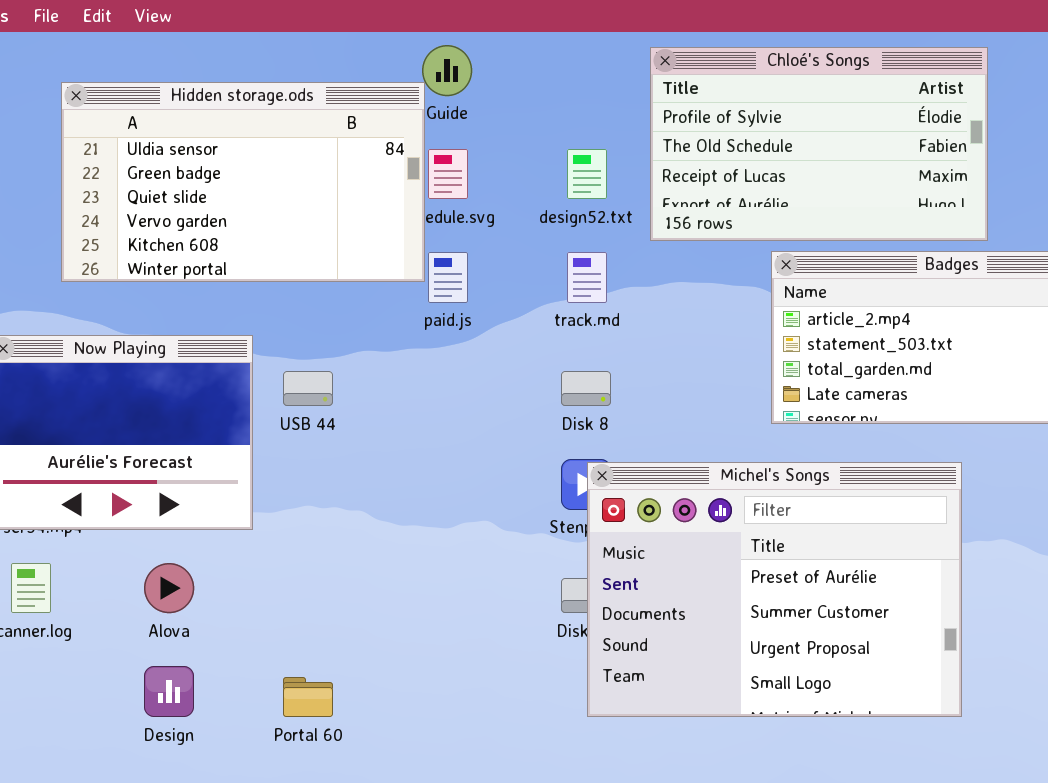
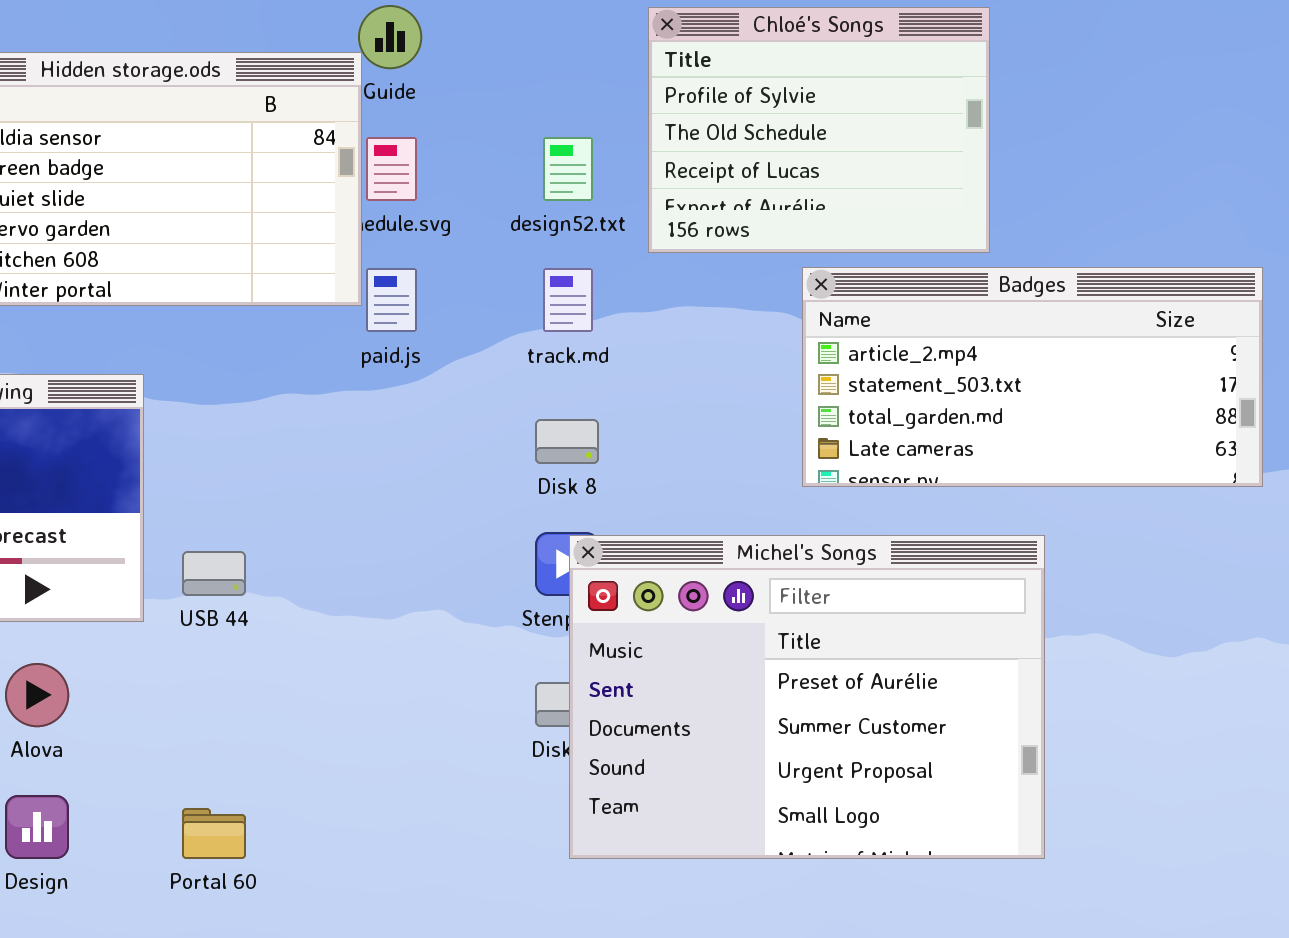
Chloé's Songs: [650,47,988,241] -> [648,7,990,253], resized
USB 44: [283,371,333,406] -> [182,551,246,596], moved

